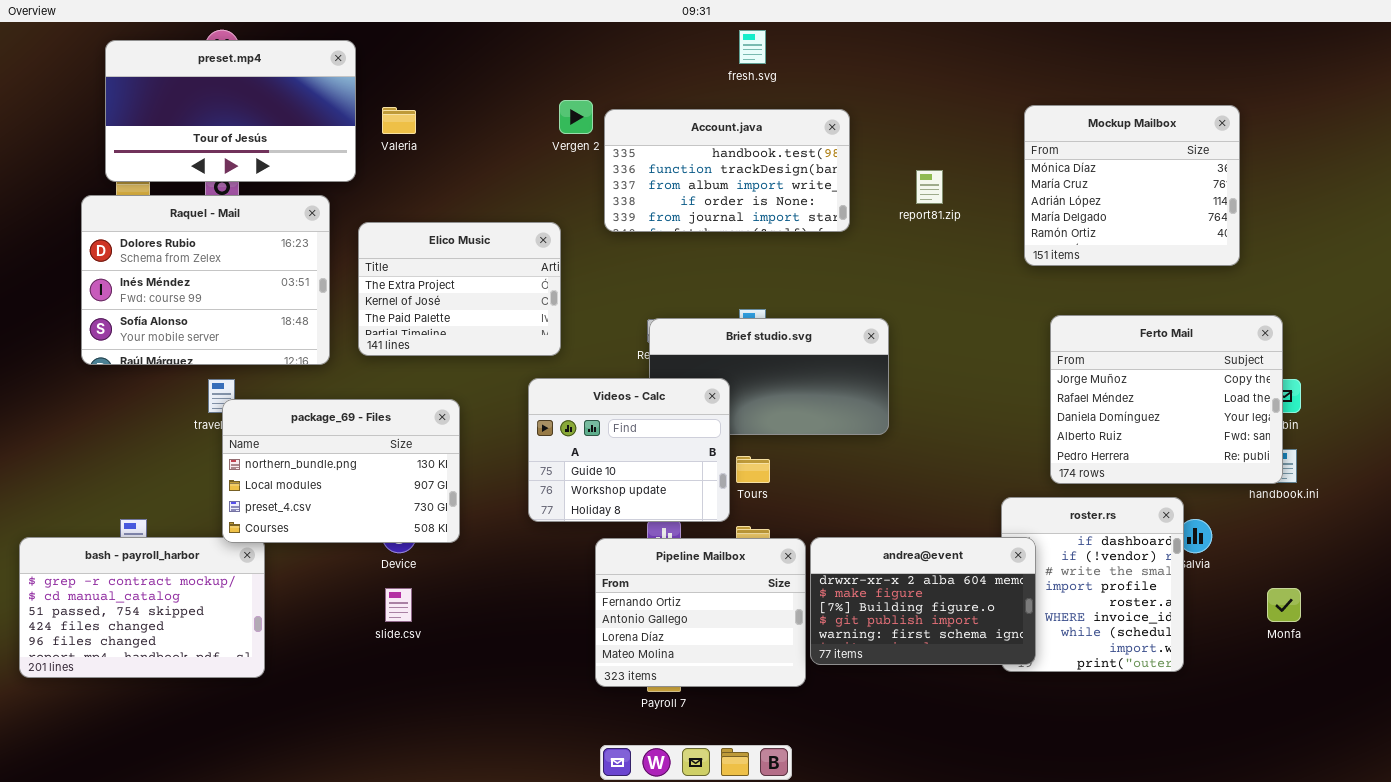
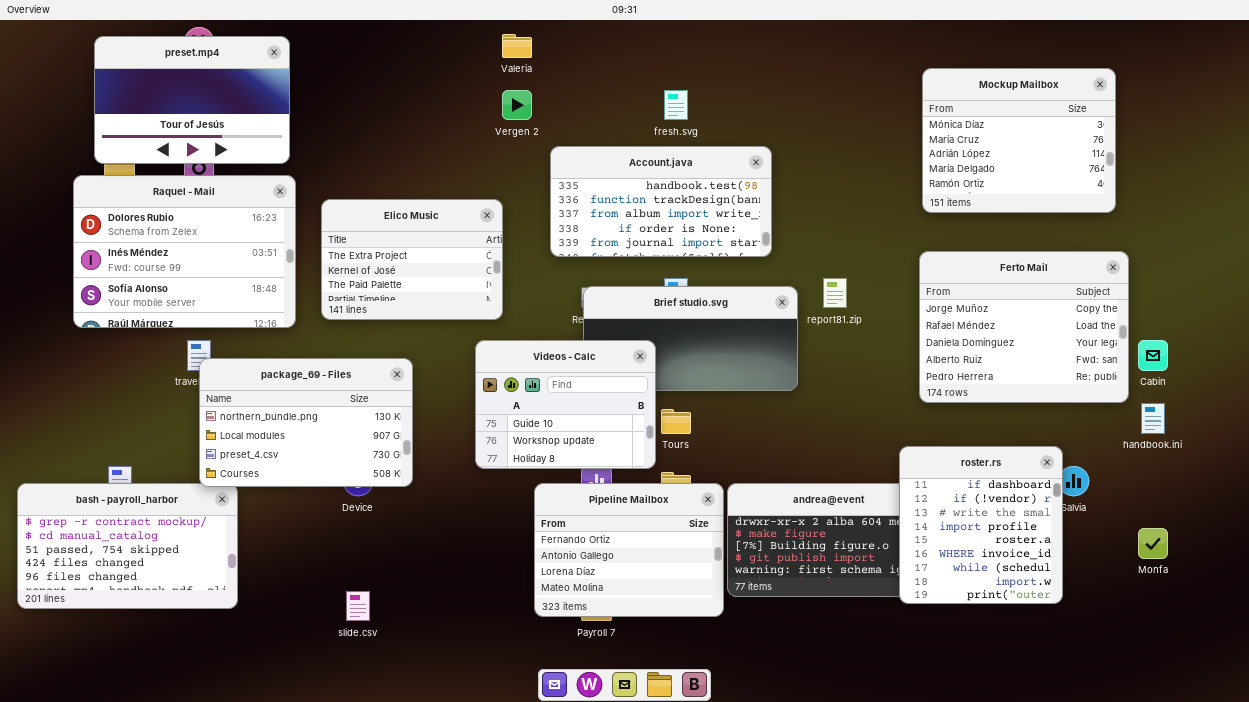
fresh.svg: [739,30,766,64] -> [664,90,688,120], moved
preset.mp4: [105,40,356,182] -> [94,36,290,164], resized
Mockup Mailbox: [1024,105,1240,266] -> [922,68,1116,213], moved
Valeria: [382,107,416,134] -> [502,34,532,58], moved
Account.java: [604,109,850,232] -> [550,146,772,257], moved
report81.zip: [916,170,943,204] -> [823,278,847,308], moved
Ferto Mail: [1050,315,1283,484] -> [919,251,1129,403], moved
roster.rs: [1001,497,1184,672] -> [899,446,1063,604], raised
slide.csv: [385,588,412,622] -> [346,591,370,621], moved

